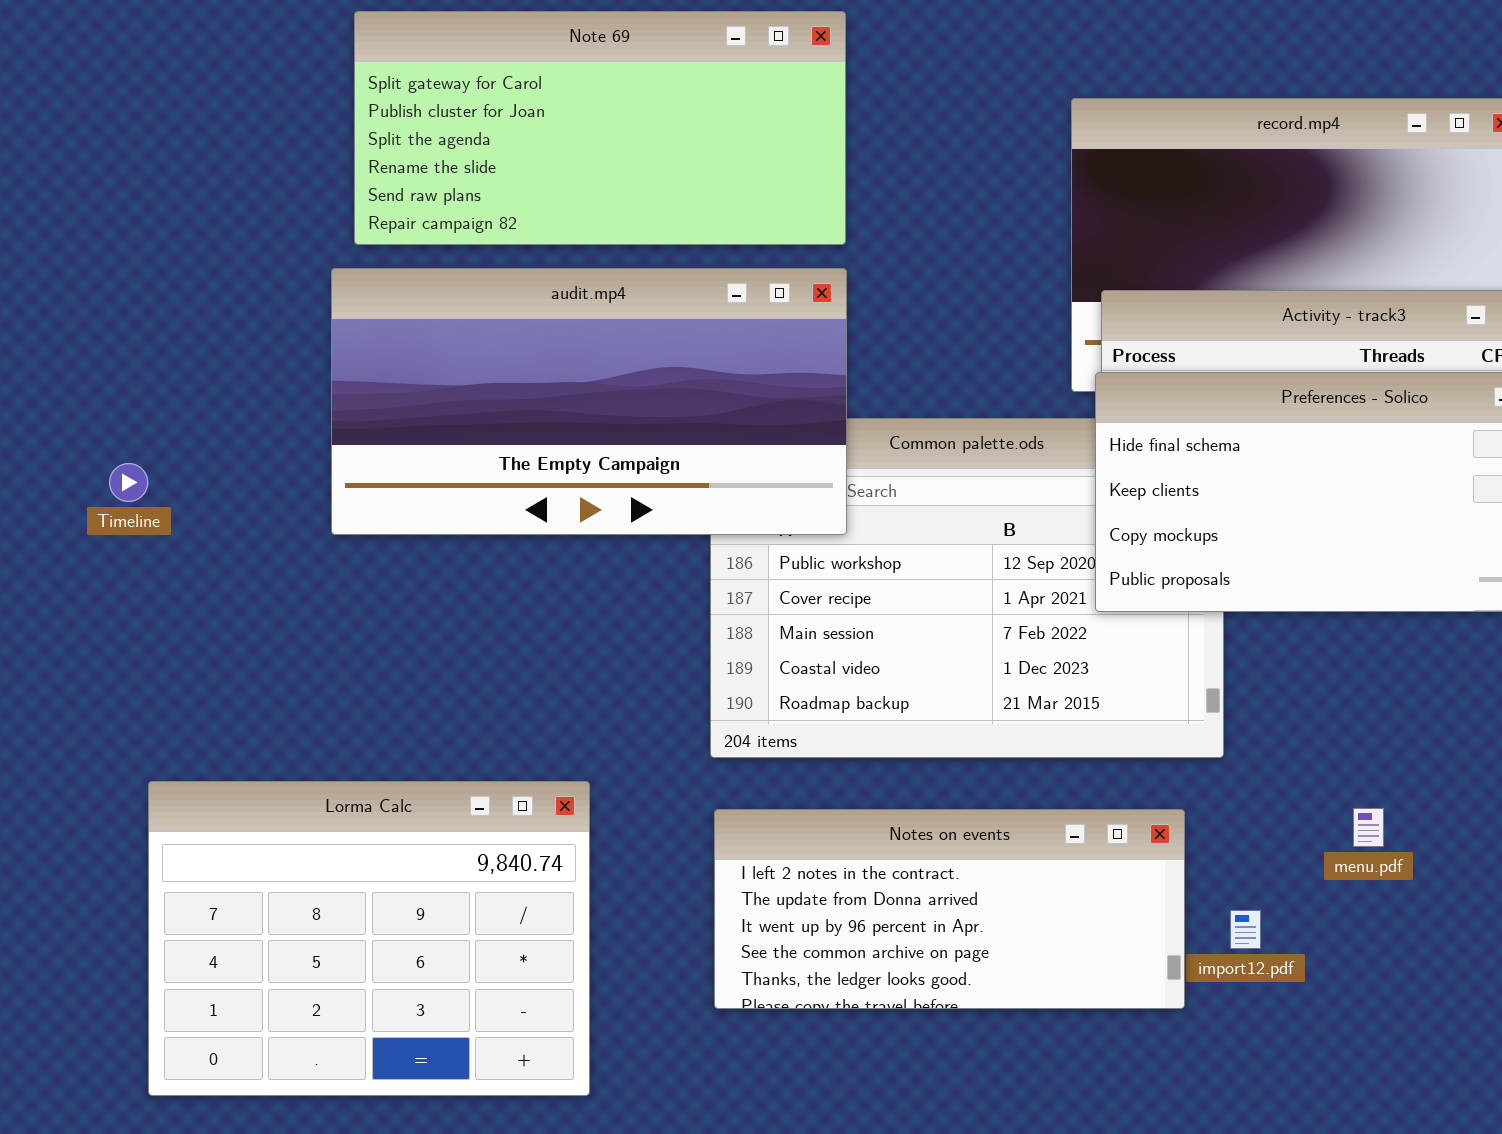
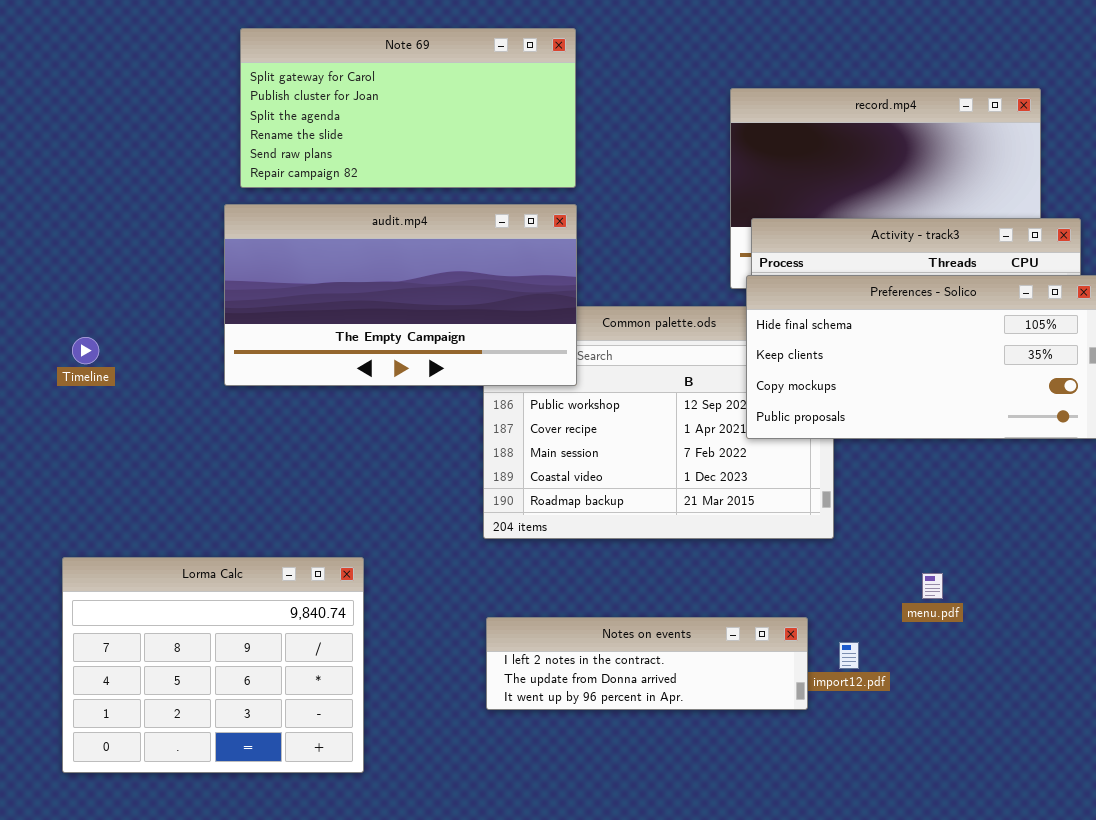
Lorma Calc: [148,781,590,1096] -> [62,557,364,773], moved
Notes on events: [714,809,1185,1009] -> [486,617,808,710], resized

